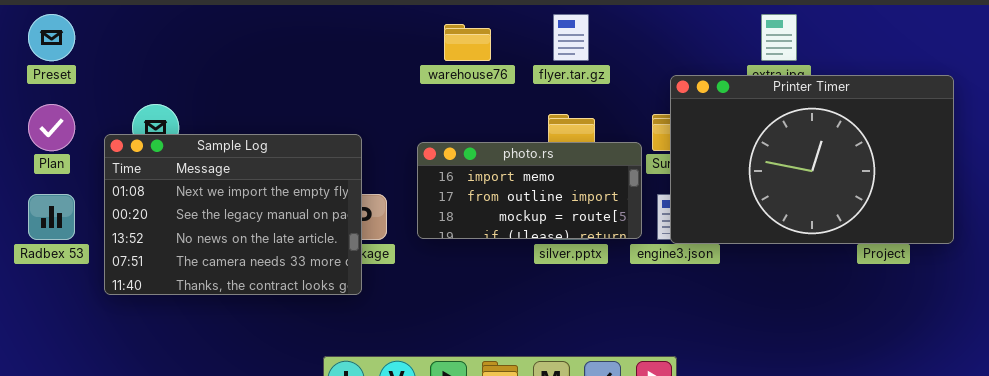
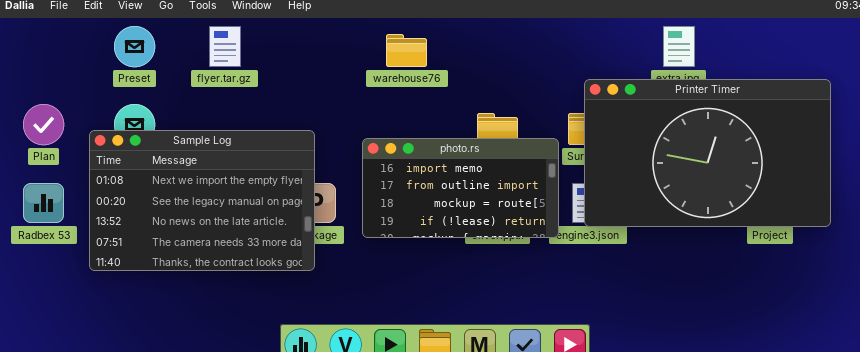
Preset: [28,14,75,61] -> [114,26,155,67], moved
flyer.tar.gz: [553,14,589,61] -> [209,26,241,67], moved
photo.rs: [417,142,642,239] -> [362,138,559,238], resized

